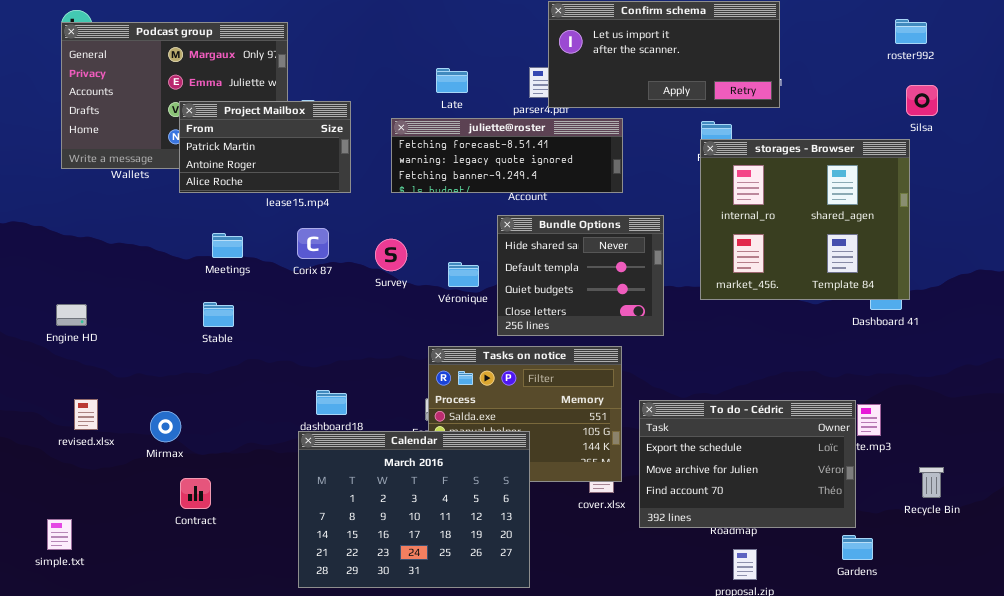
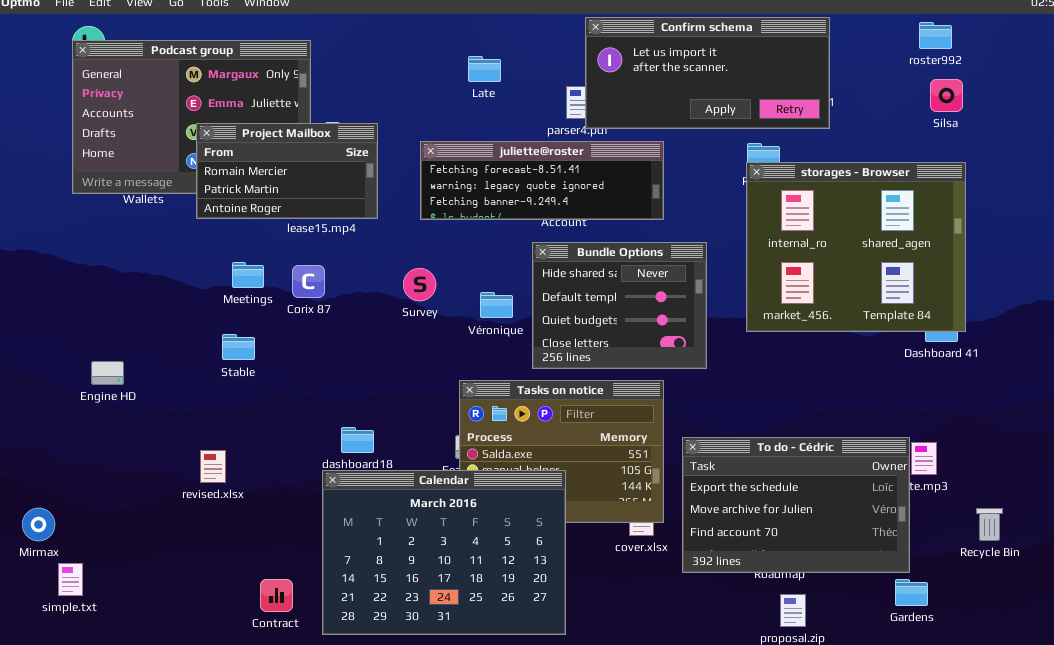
roster992: [895,19,927,44] -> [919,22,952,49], moved
Late: [436,68,468,93] -> [468,56,501,82], moved
Silsa: [906,85,938,116] -> [930,79,963,112], moved
Project Mailbox: [179,101,351,193] -> [196,123,378,219], scrolled up 1 row
Corix 87: [297,228,329,259] -> [292,265,325,298], moved
Engine HD: [56,304,87,326] -> [91,361,124,385], moved
revised.xlsx: [74,399,98,430] -> [200,450,226,483], moved
Mirmax: [150,411,181,442] -> [22,508,55,541], moved
Contract: [180,478,211,509] -> [260,579,293,612], moved

